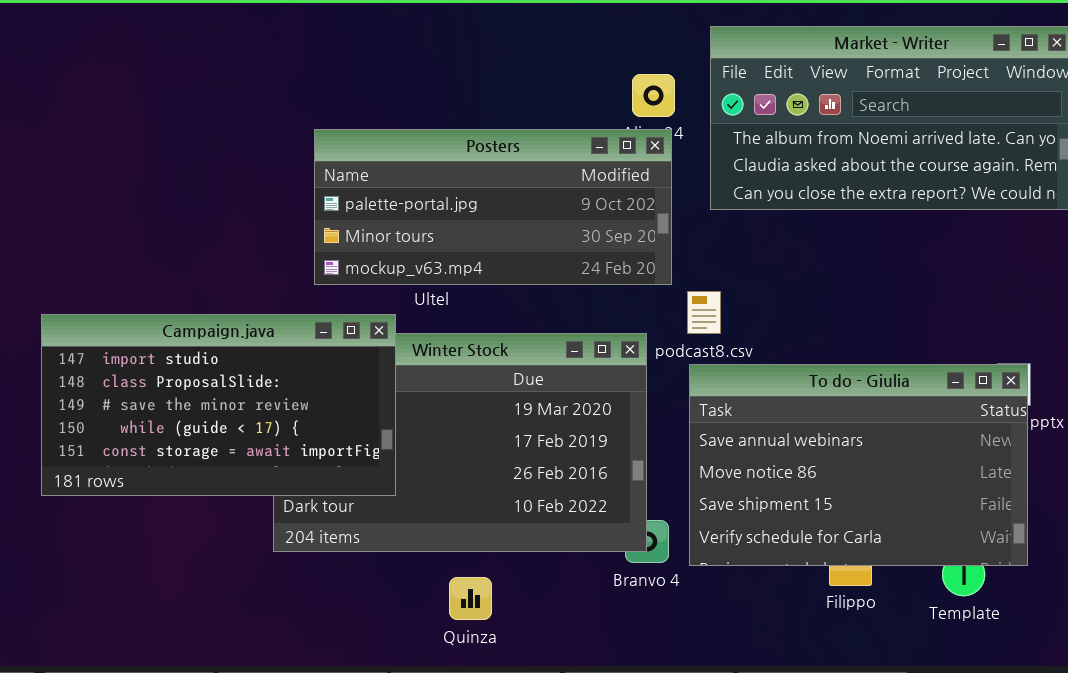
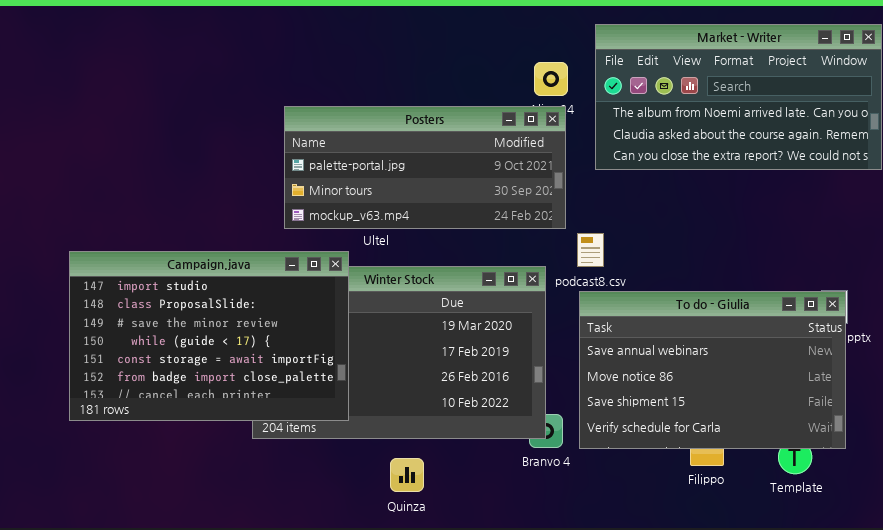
Campaign.java: [41,314,396,496] -> [69,251,349,421], resized

